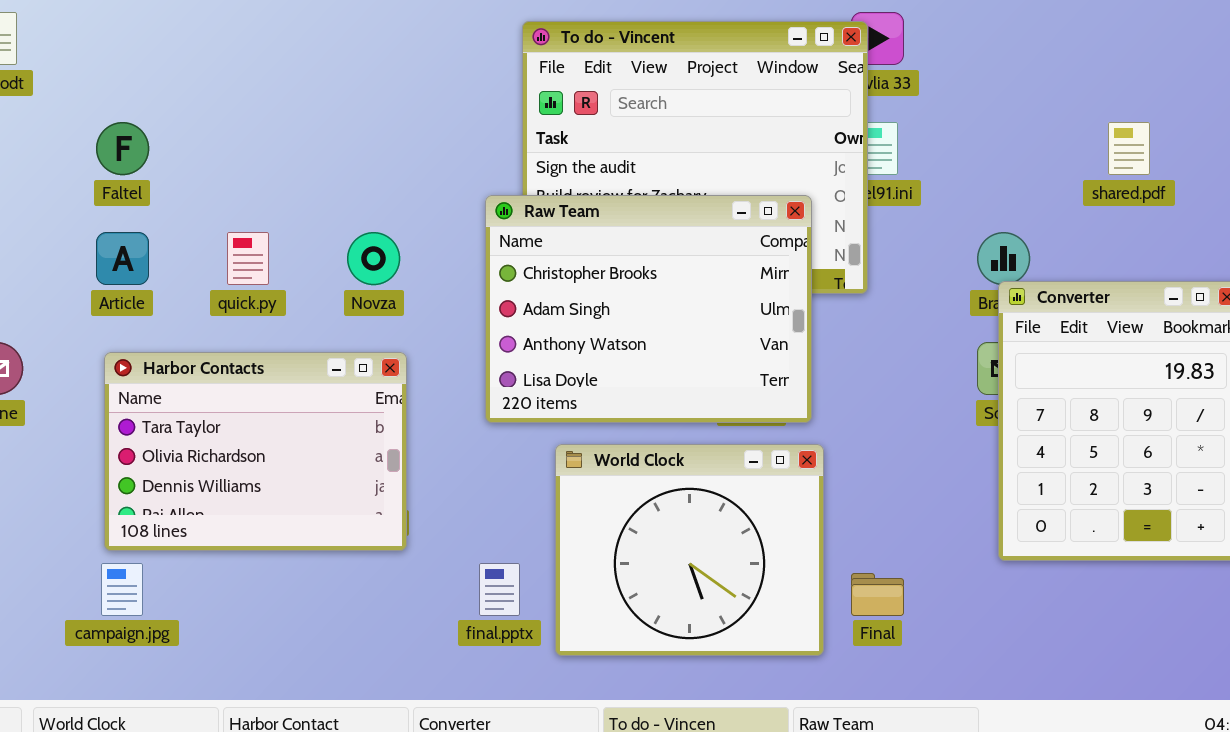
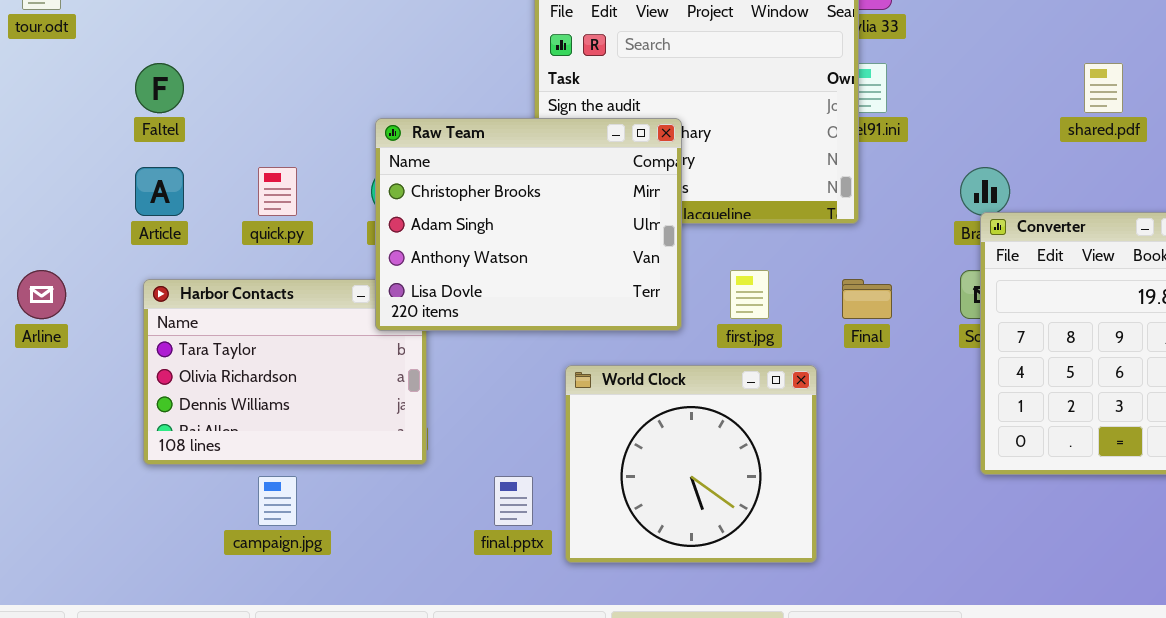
Raw Team: [485,195,812,423] -> [375,118,682,331], moved
campaign.jpg: [101,563,143,616] -> [258,476,297,526], moved
Final: [851,573,904,616] -> [842,279,892,319], moved

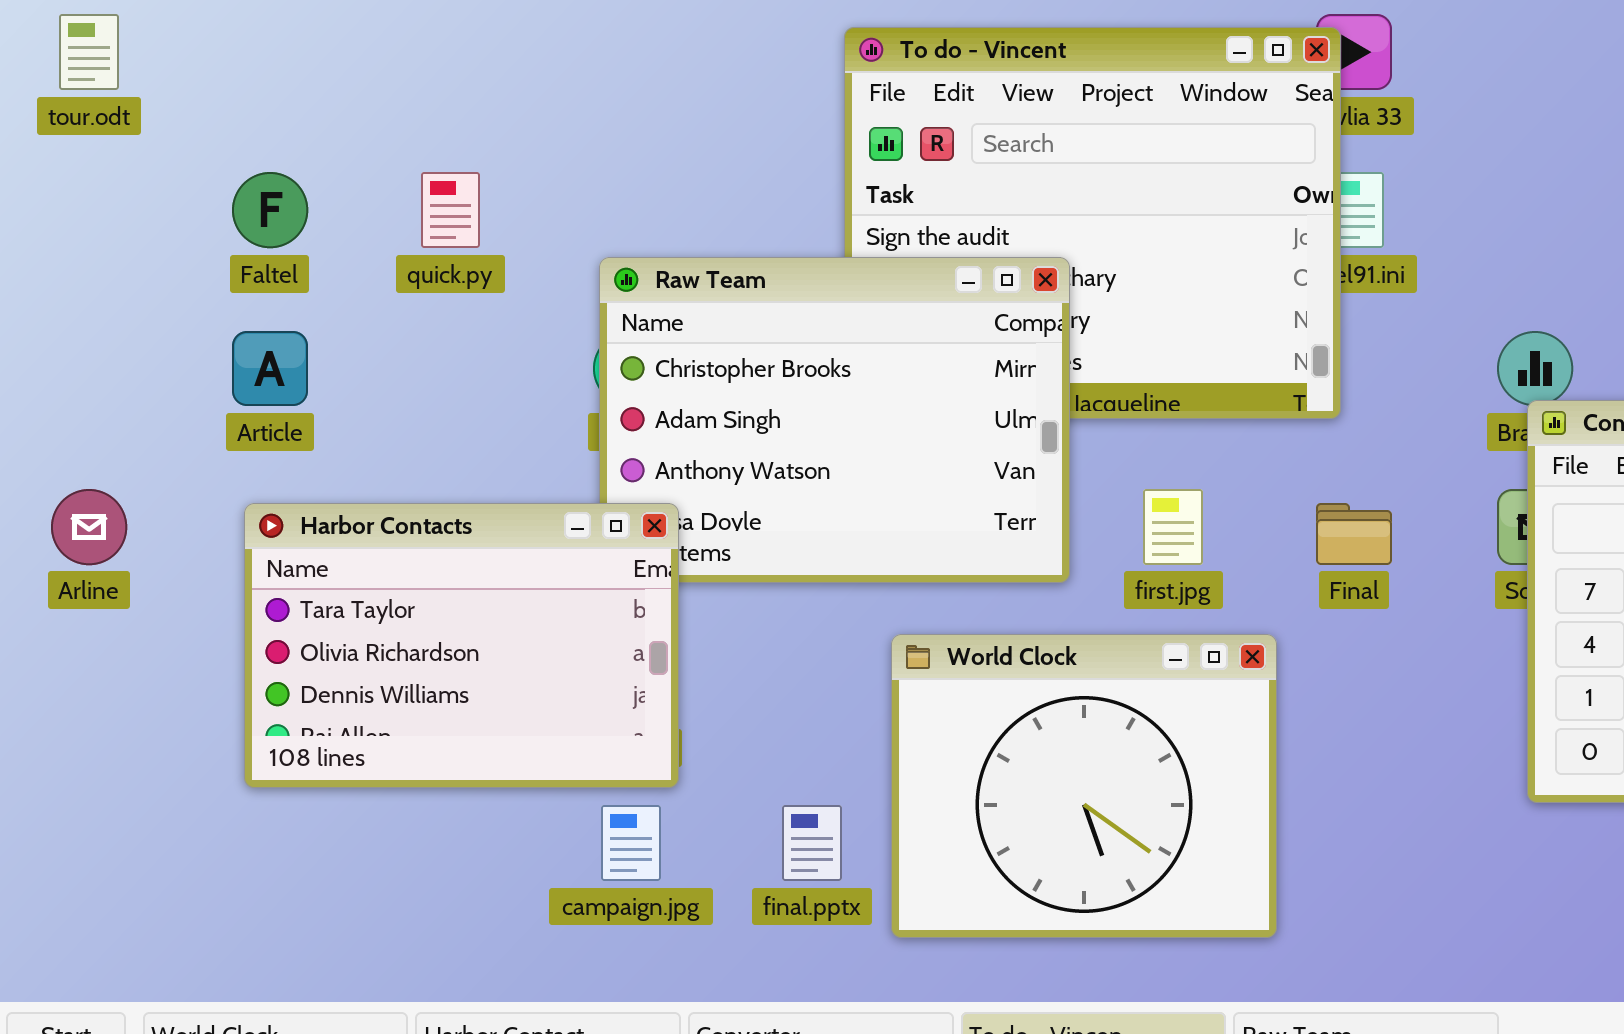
quick.py: [258,167,297,216] -> [421,172,480,248], moved
Harbor Contacts: [143,279,427,465] -> [244,503,679,788], raised
campaign.jpg: [258,476,297,526] -> [601,805,661,881], moved

